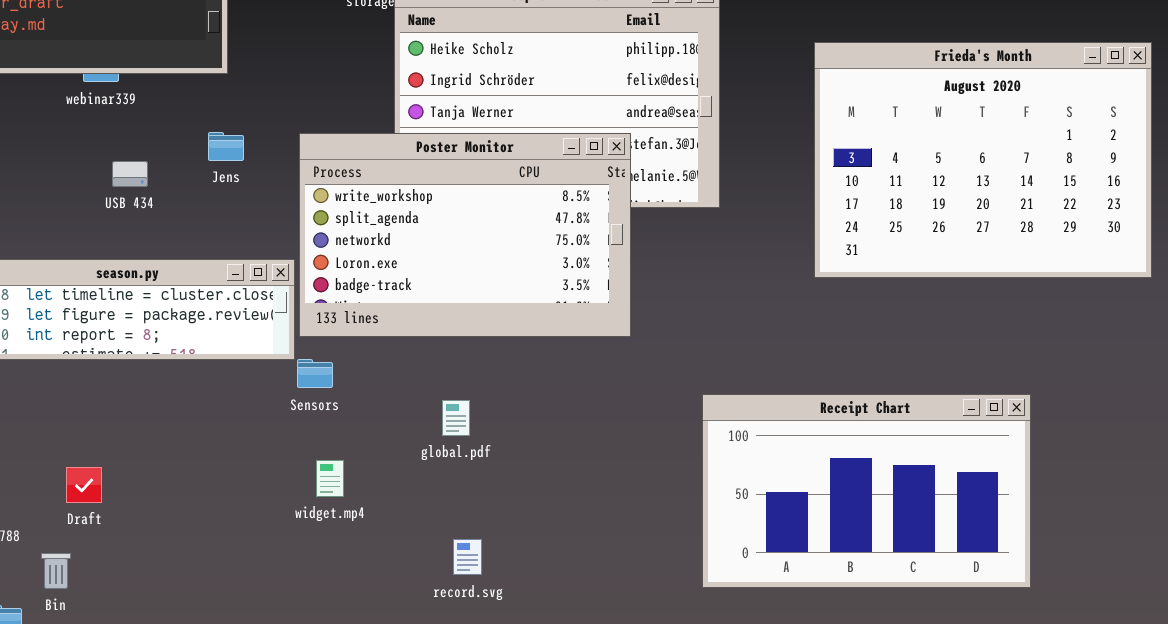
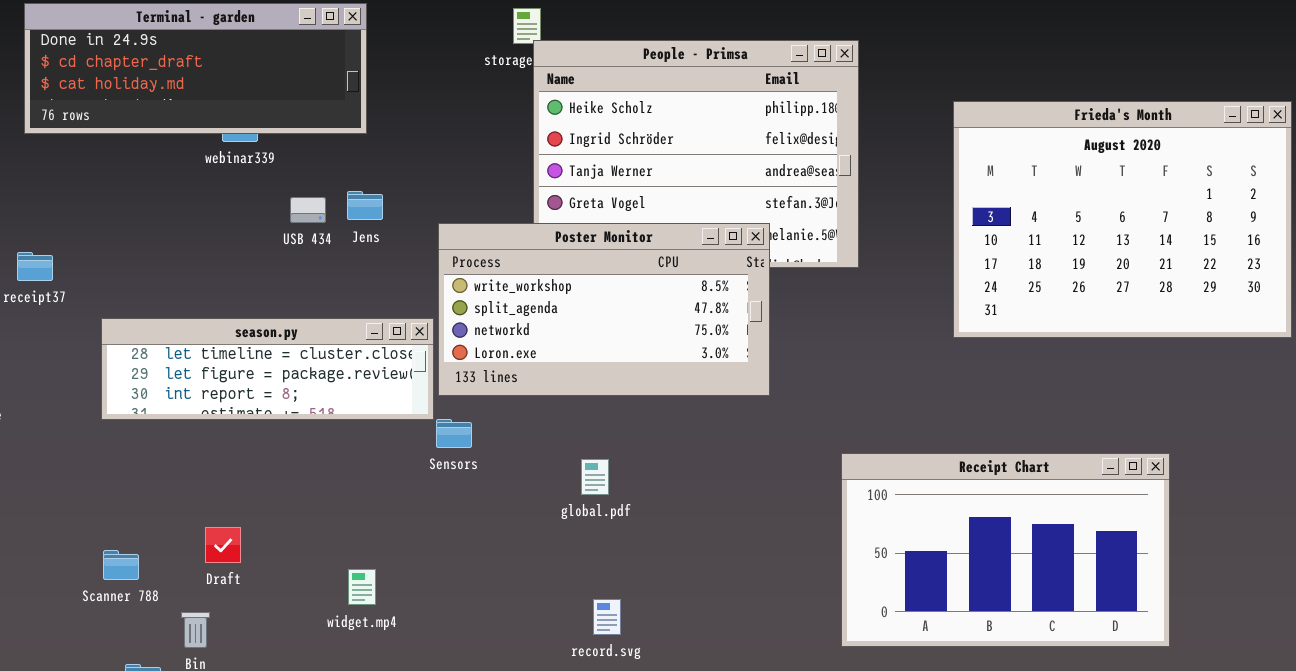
Poster Monitor: [299,133,631,337] -> [438,223,770,396], resized
USB 434: [112,161,148,187] -> [290,197,326,223], moved
widget.mp4: [316,460,344,497] -> [348,569,376,605], moved

